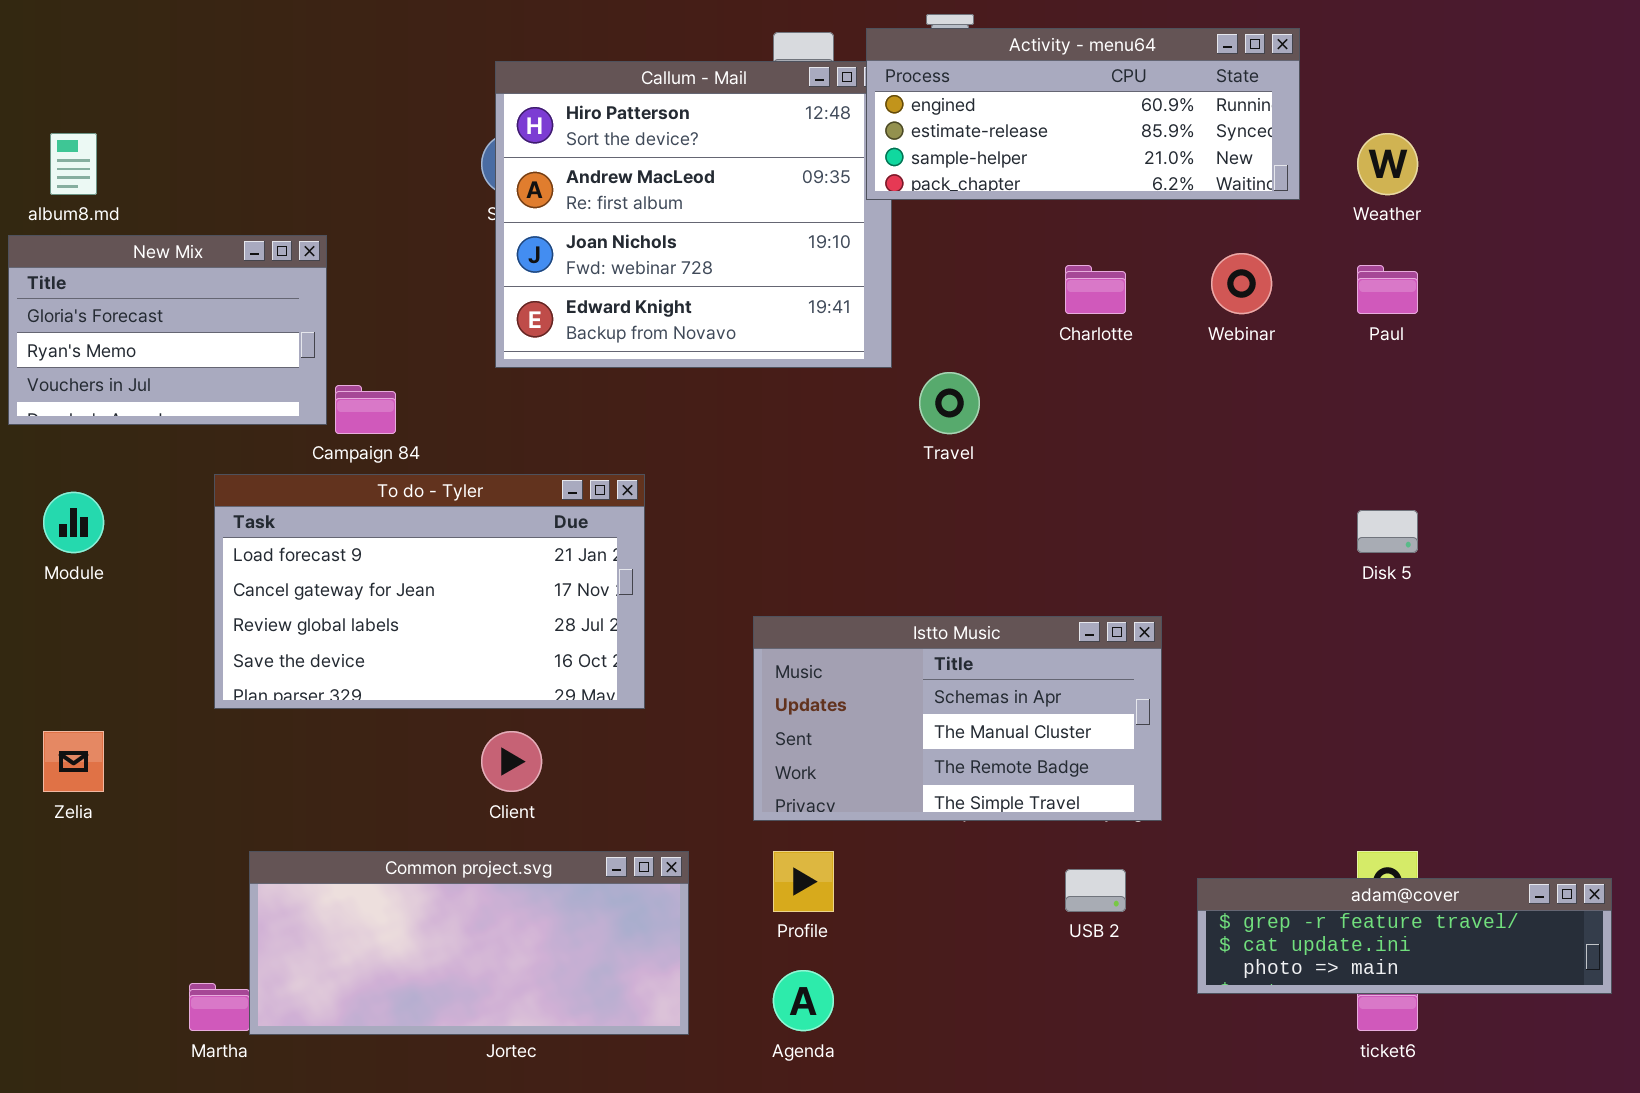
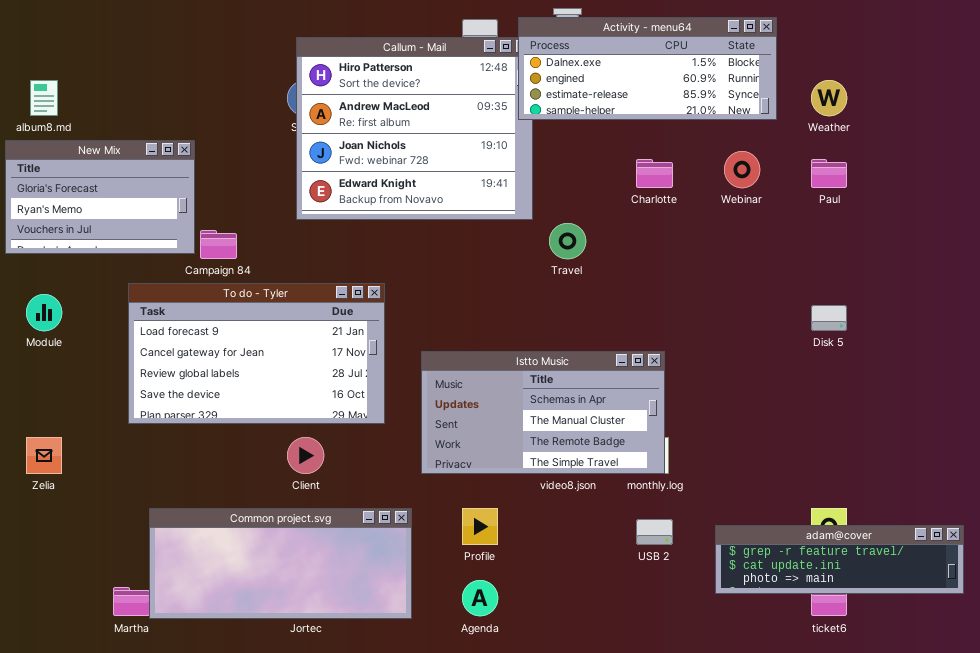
Activity - menu64: [866,28,1300,200] -> [518,17,777,120], scrolled up 1 row
Istto Music: [753,616,1162,821] -> [421,351,665,474], moved

